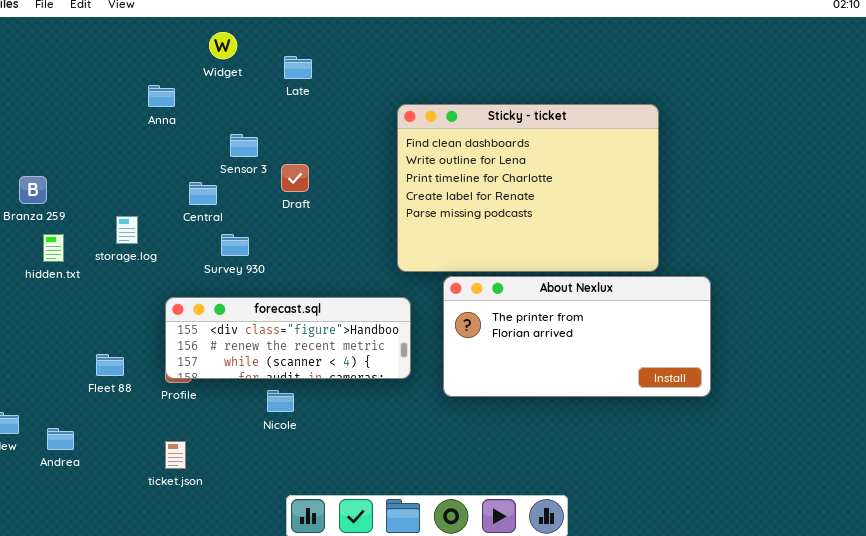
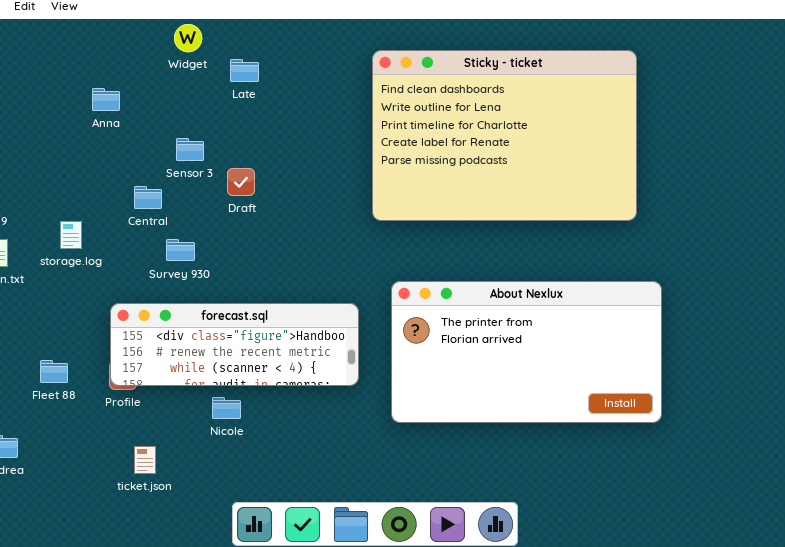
Widget: [209,32,237,59] -> [174,24,202,52], moved
Sticky - ticket: [397,104,659,272] -> [372,50,637,221], moved
About Nexlux: [443,276,711,397] -> [391,281,662,423], resized
ticket.json: [165,441,186,469] -> [134,446,156,474], moved

